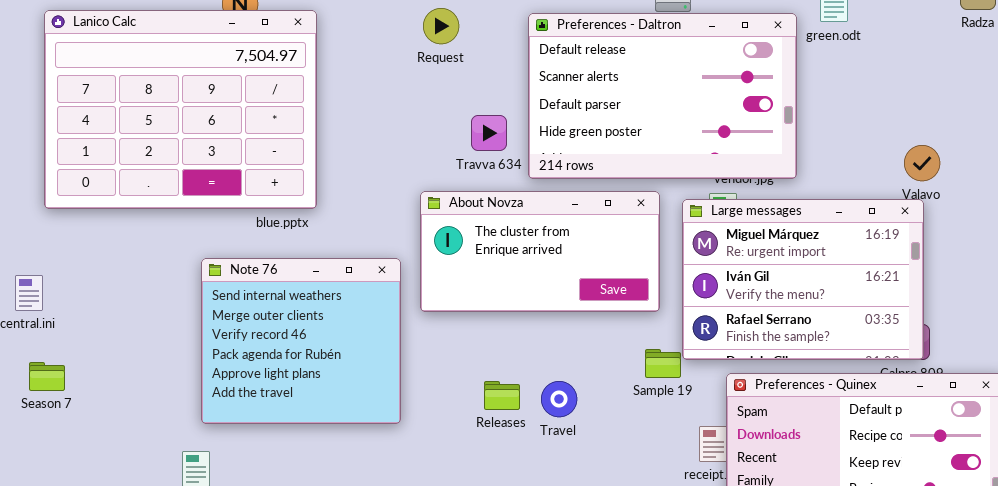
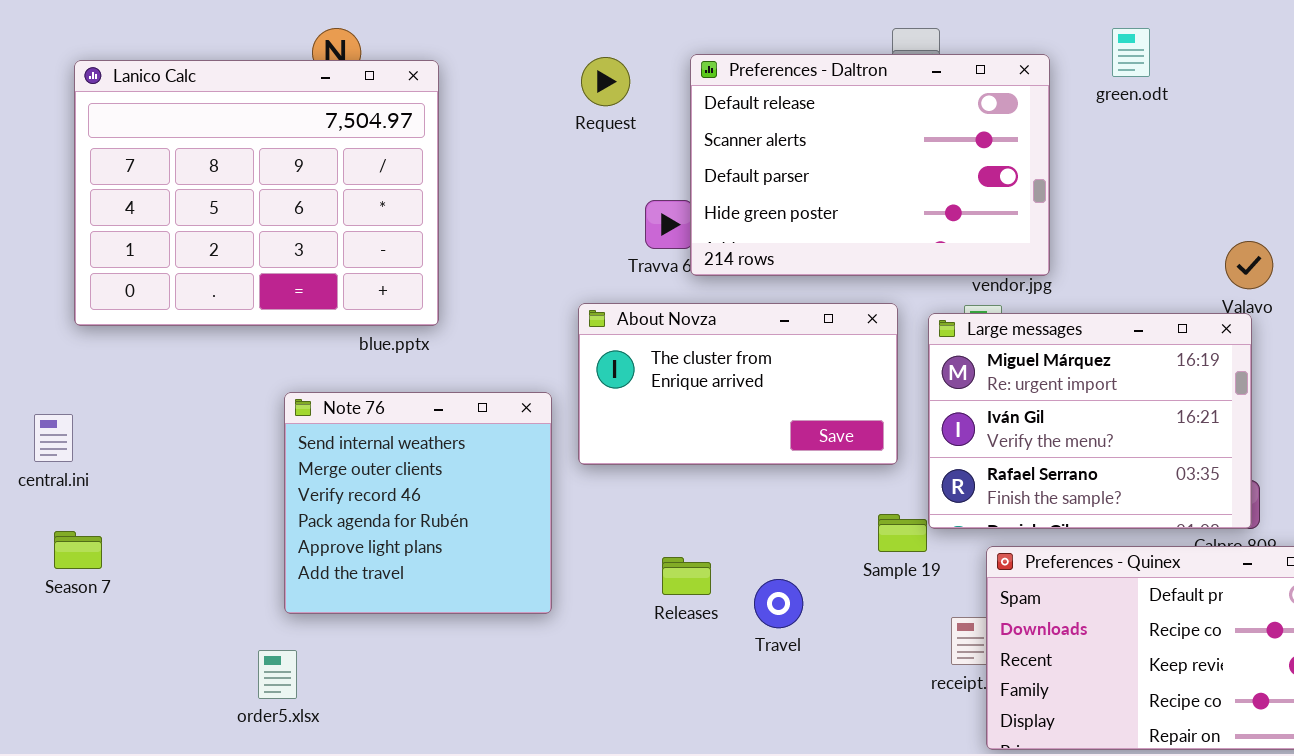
Preferences - Daltron: [528,13,797,179] -> [690,54,1050,276], moved
Travel: [541,381,577,417] -> [754,579,803,628], moved

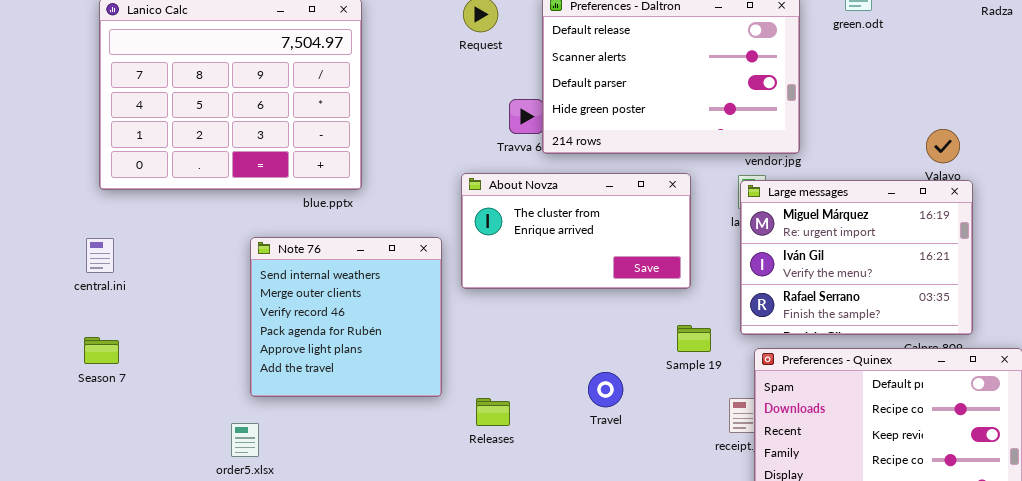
Large messages: [928,313,1252,529] -> [740,180,973,335], moved
central.ini: [34,414,73,462] -> [86,238,114,273], moved
Releases: [662,557,711,595] -> [476,398,510,426], moved

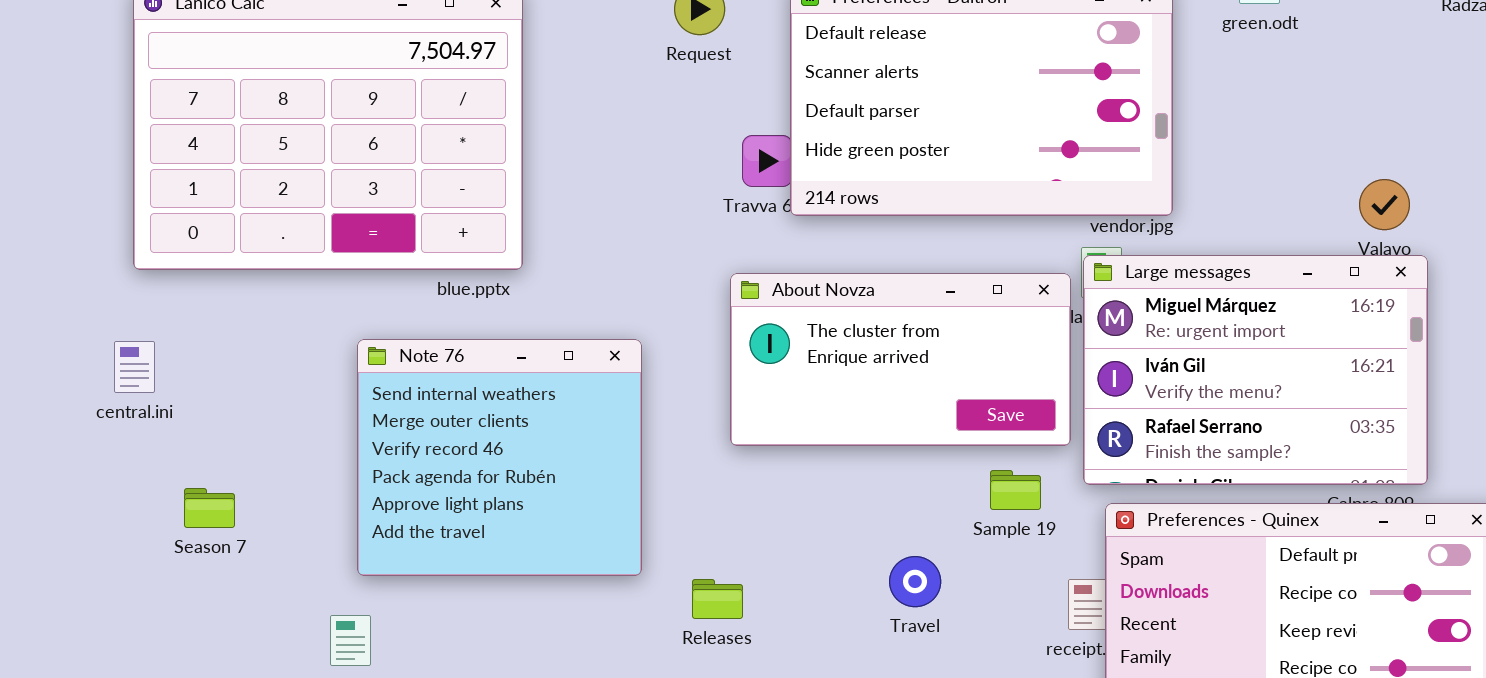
About Novza: [461,173,691,289] -> [730,273,1071,446], moved
Season 7: [84,337,119,364] -> [184,488,235,528], moved
Travel: [588,372,623,407] -> [889,556,941,607], moved

